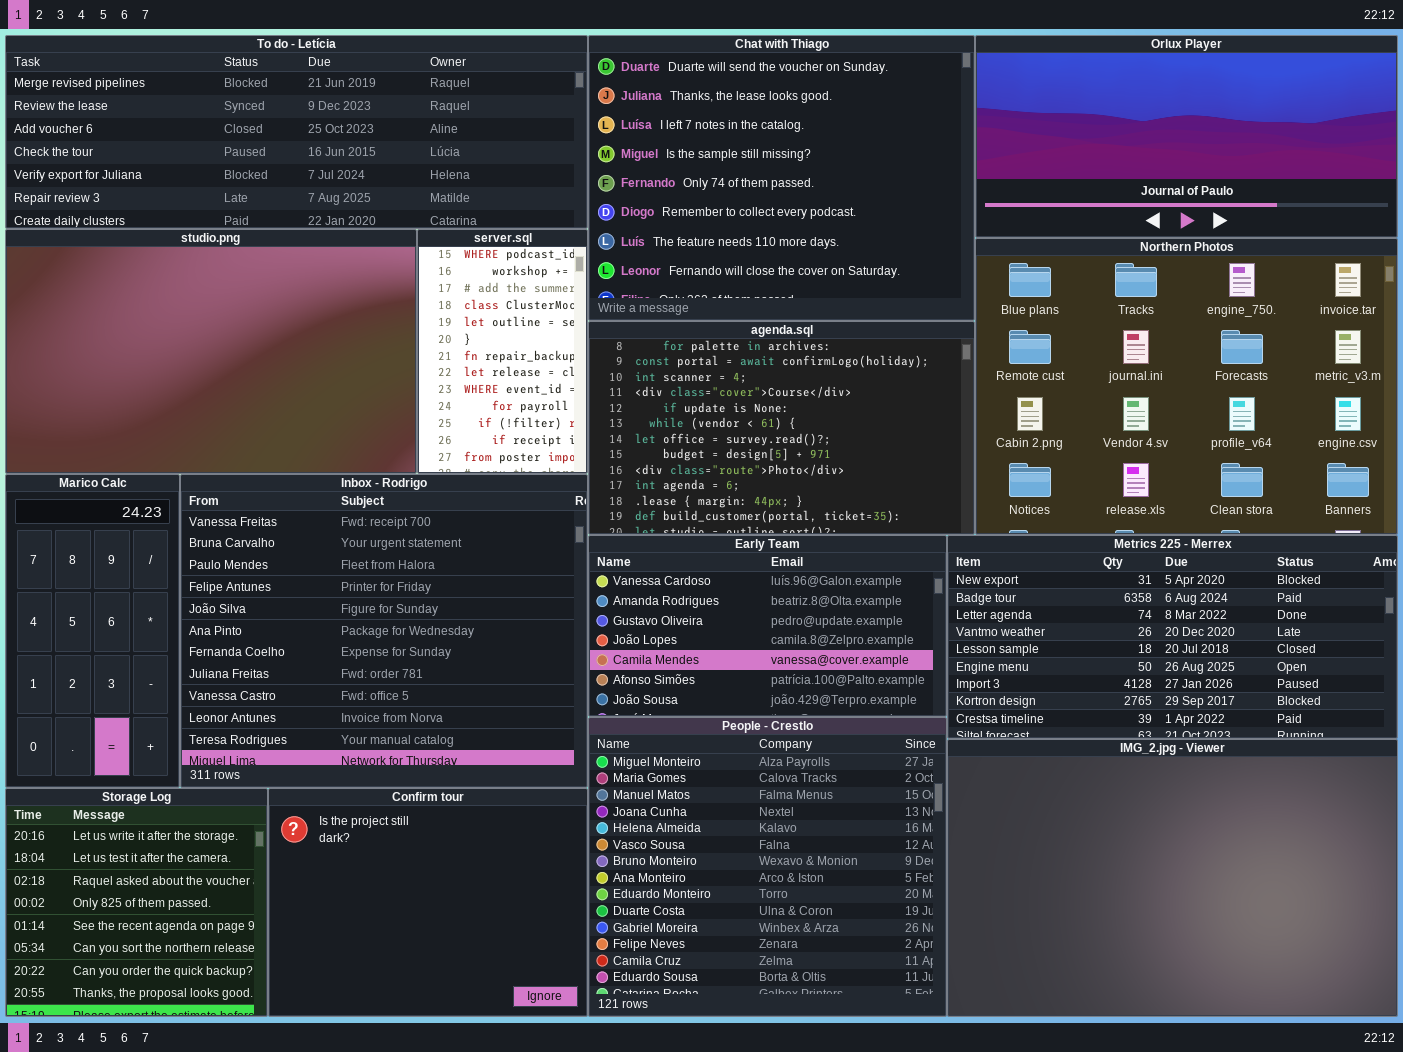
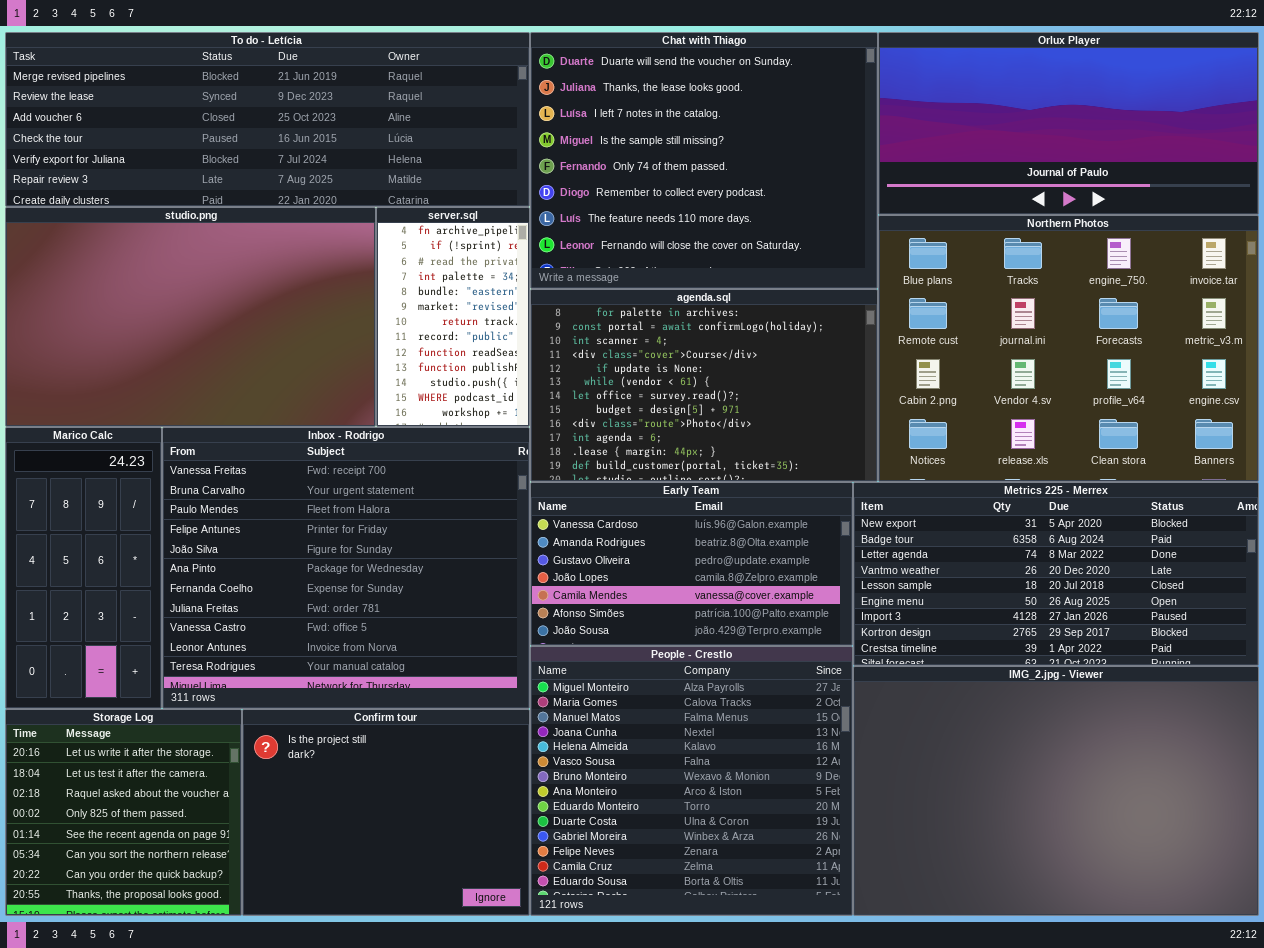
server.sql: [417,229,588,474] -> [376,207,530,427], scrolled up 11 rows

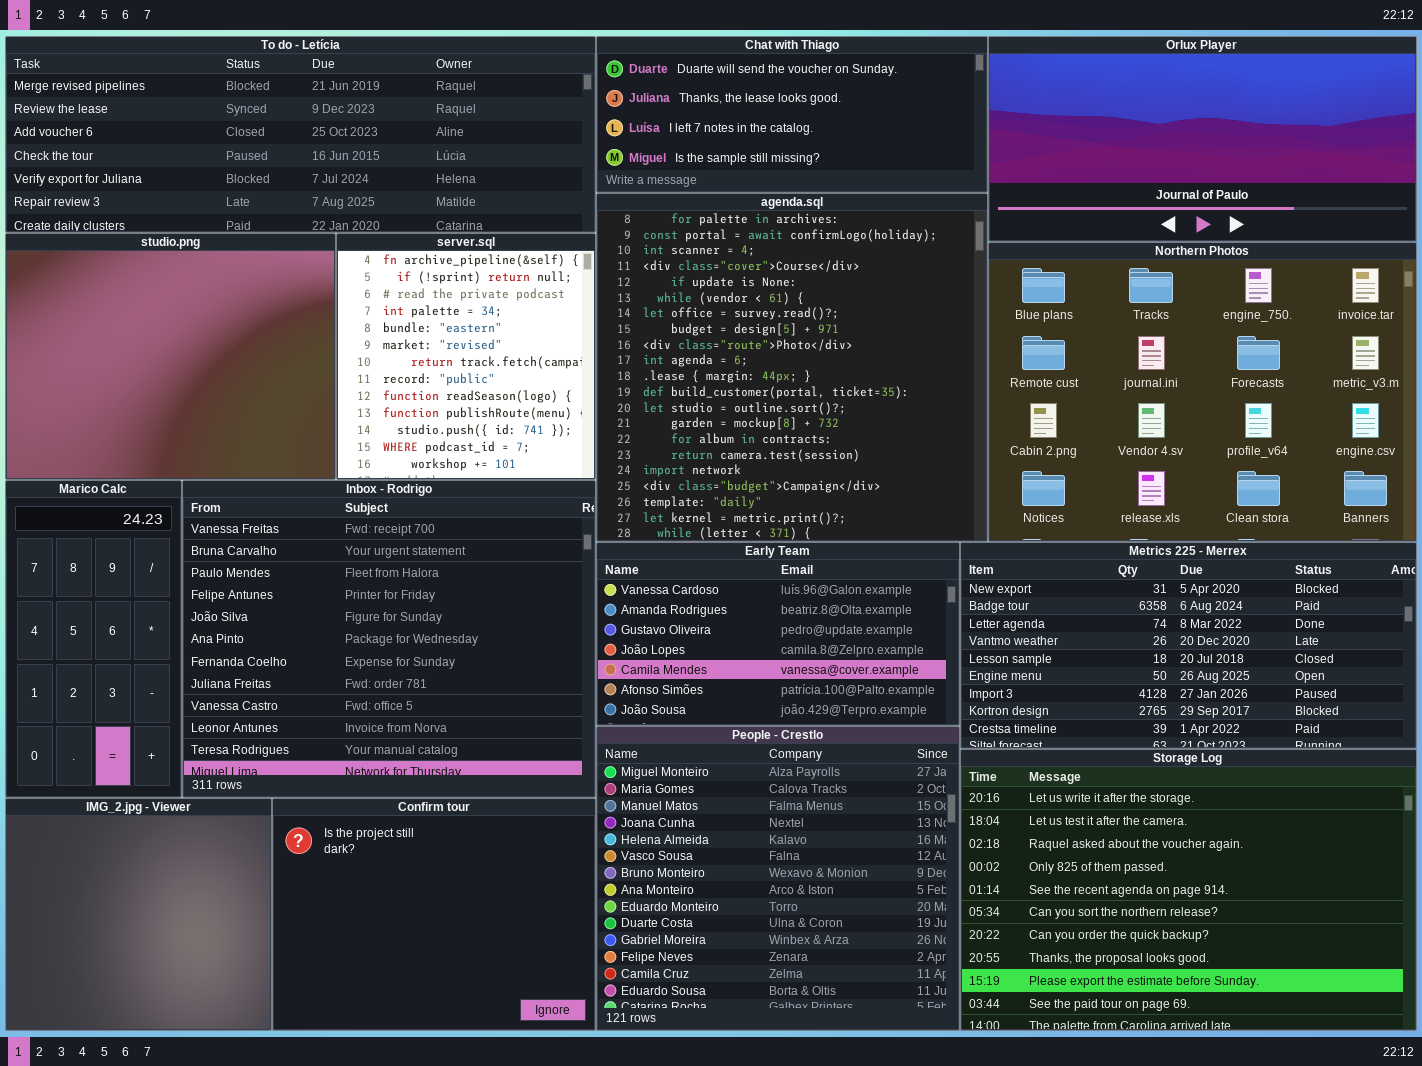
Chat with Thiago: [530,32,878,289] -> [596,36,988,193], resized
studio.png: [5,207,376,427] -> [5,233,336,480], resized
server.sql: [376,207,530,427] -> [336,233,596,480], resized
agenda.sql: [530,289,878,482] -> [596,193,988,542], resized
IMG_2.jpg - Viewer: [853,666,1259,916] -> [5,798,272,1031], moved, resized
Storage Log: [5,709,242,916] -> [960,749,1417,1031], moved, resized

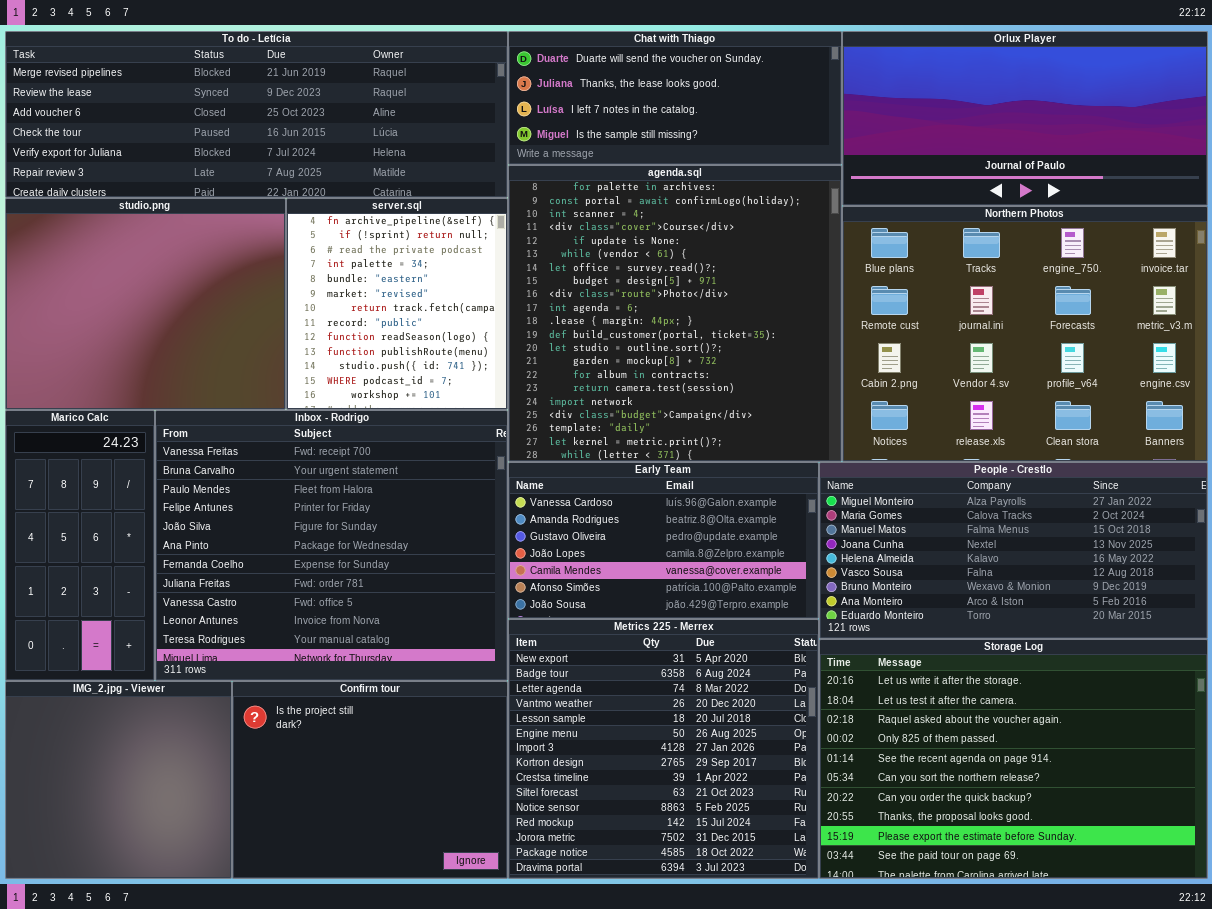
Metrics 225 - Merrex: [960,542,1417,749] -> [508,619,819,879], moved, resized
People - Crestlo: [596,726,960,1031] -> [819,462,1208,639], moved, resized

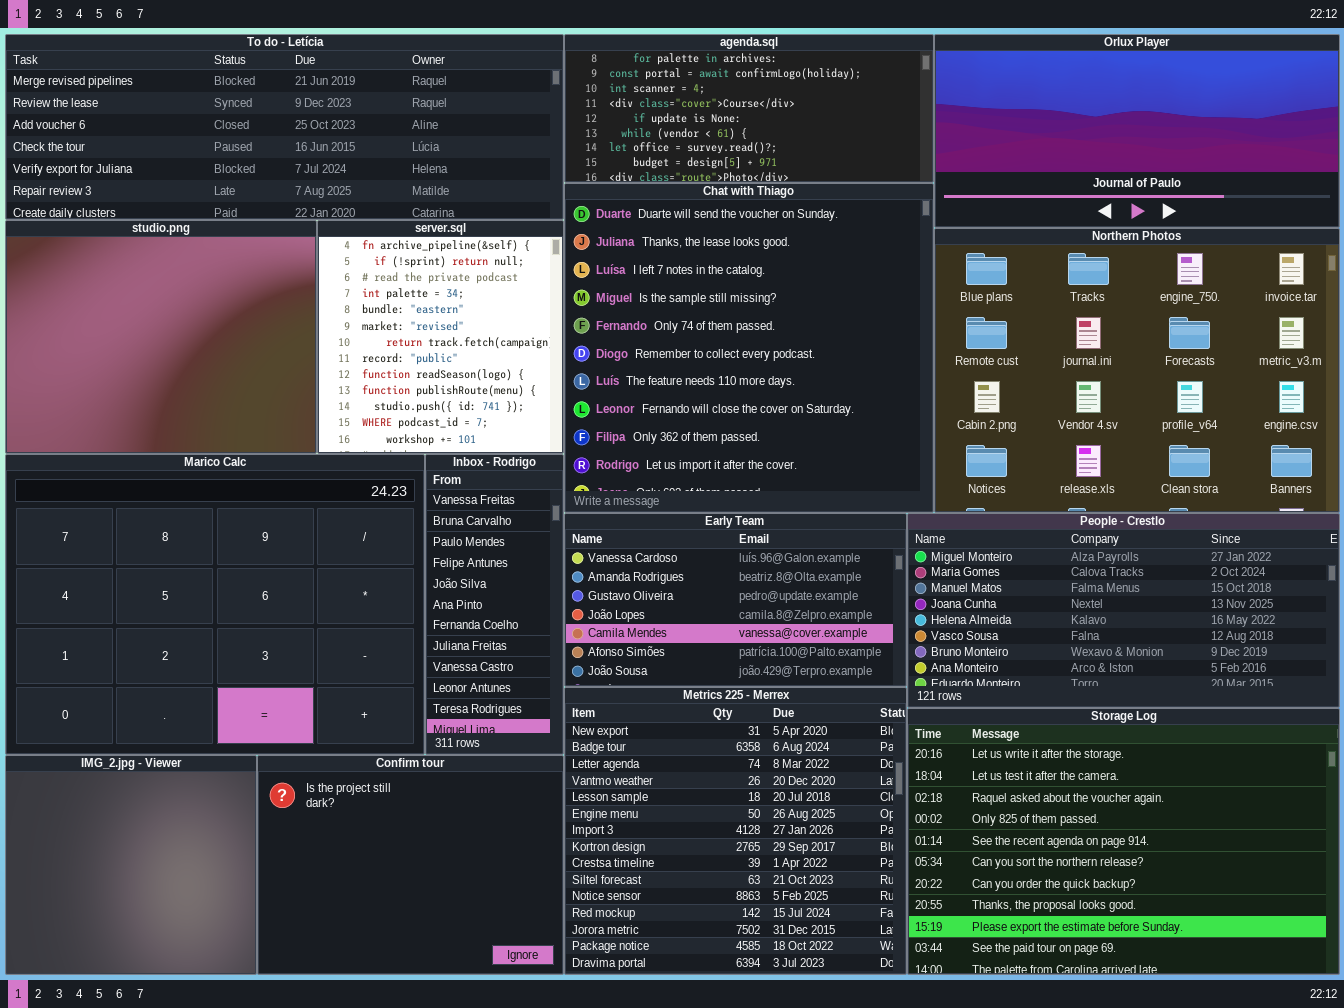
Chat with Thiago: [508,31,842,165] -> [564,183,934,513], moved, resized
agenda.sql: [508,165,842,462] -> [564,34,934,183], moved, resized
Marico Calc: [5,410,155,681] -> [5,454,425,755], resized
Inbox - Rodrigo: [155,410,508,681] -> [425,454,564,755], resized

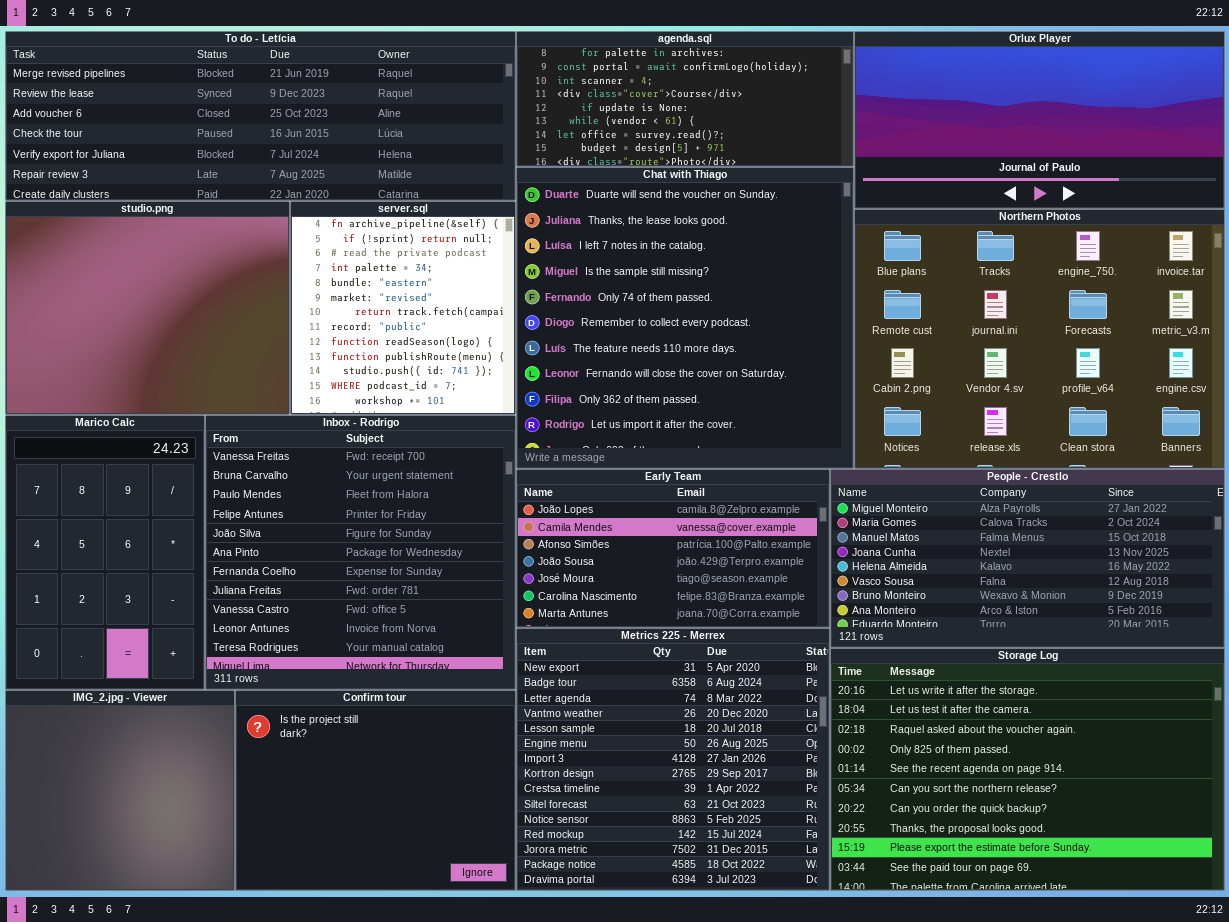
Marico Calc: [5,454,425,755] -> [5,415,205,690], resized
Inbox - Rodrigo: [425,454,564,755] -> [205,415,516,690], resized
Early Team: [564,513,907,687] -> [516,469,830,628], scrolled down 3 rows

